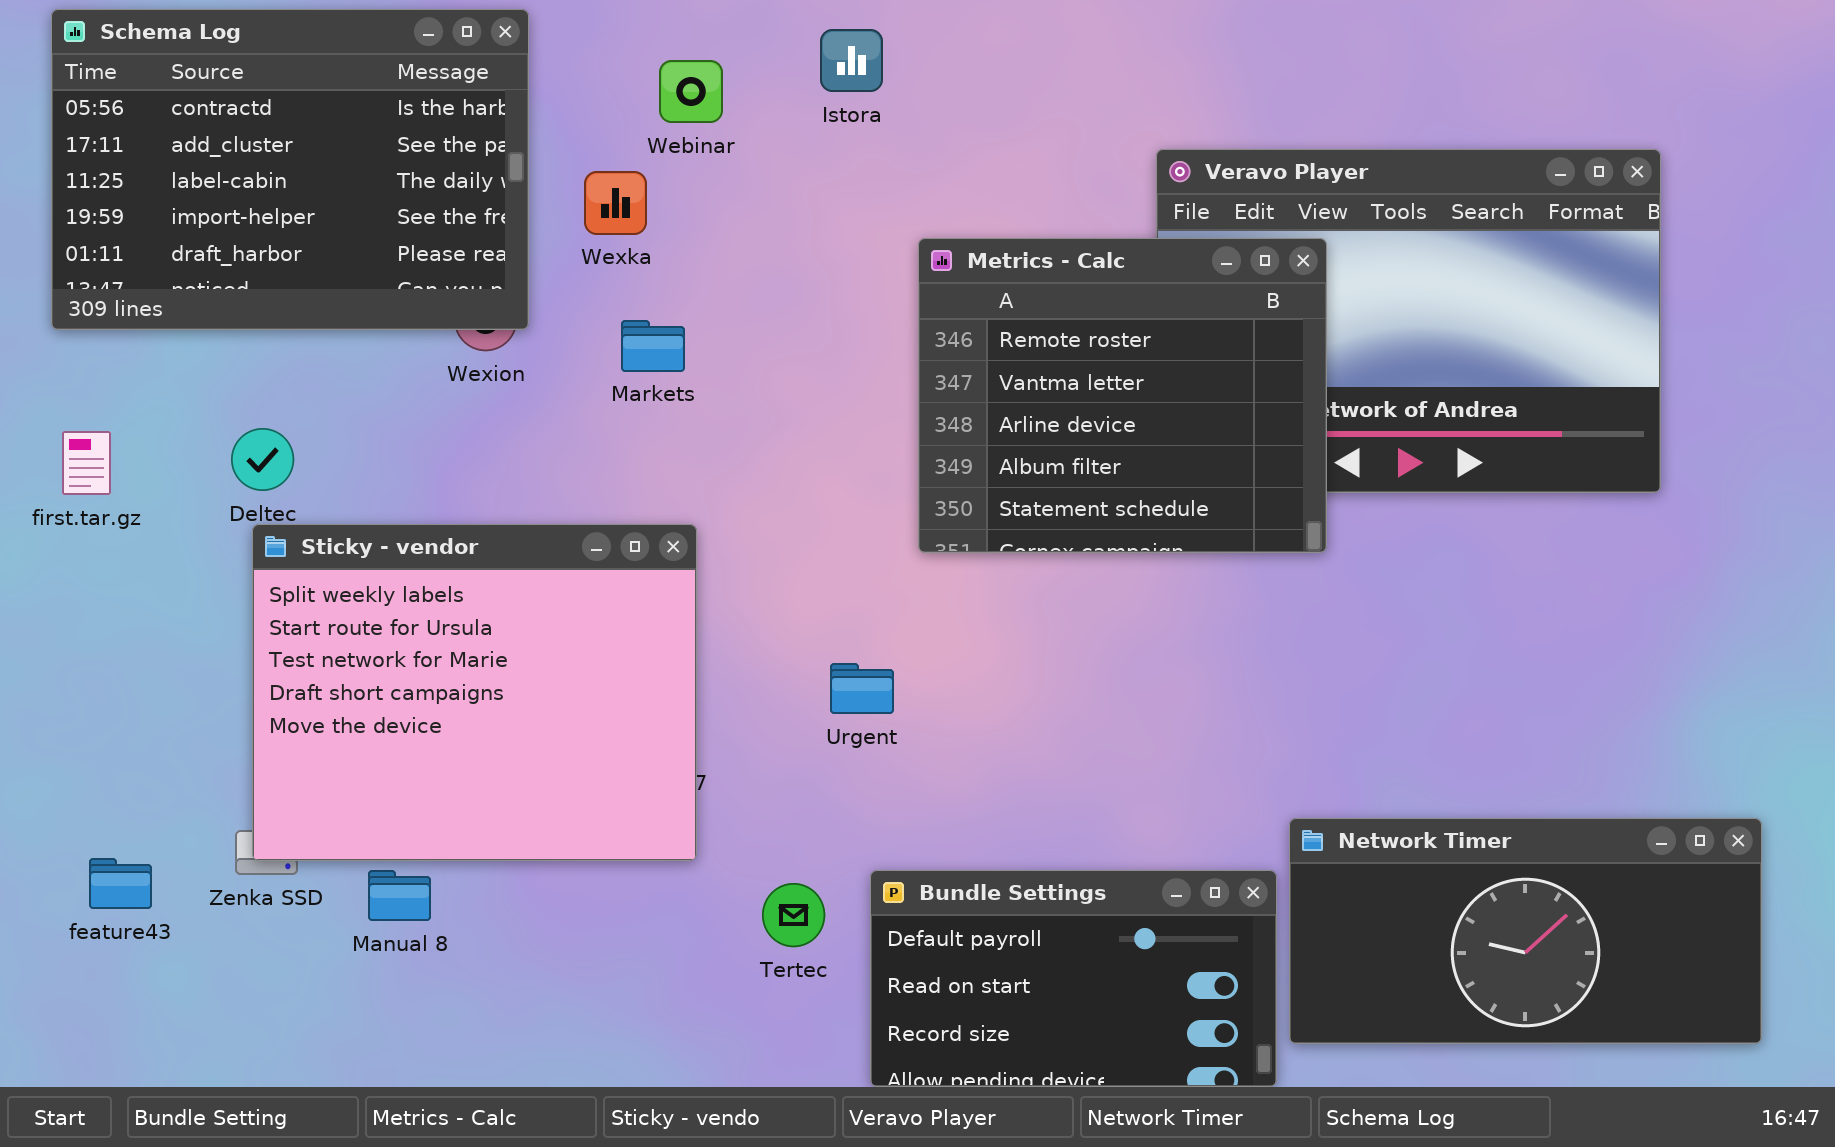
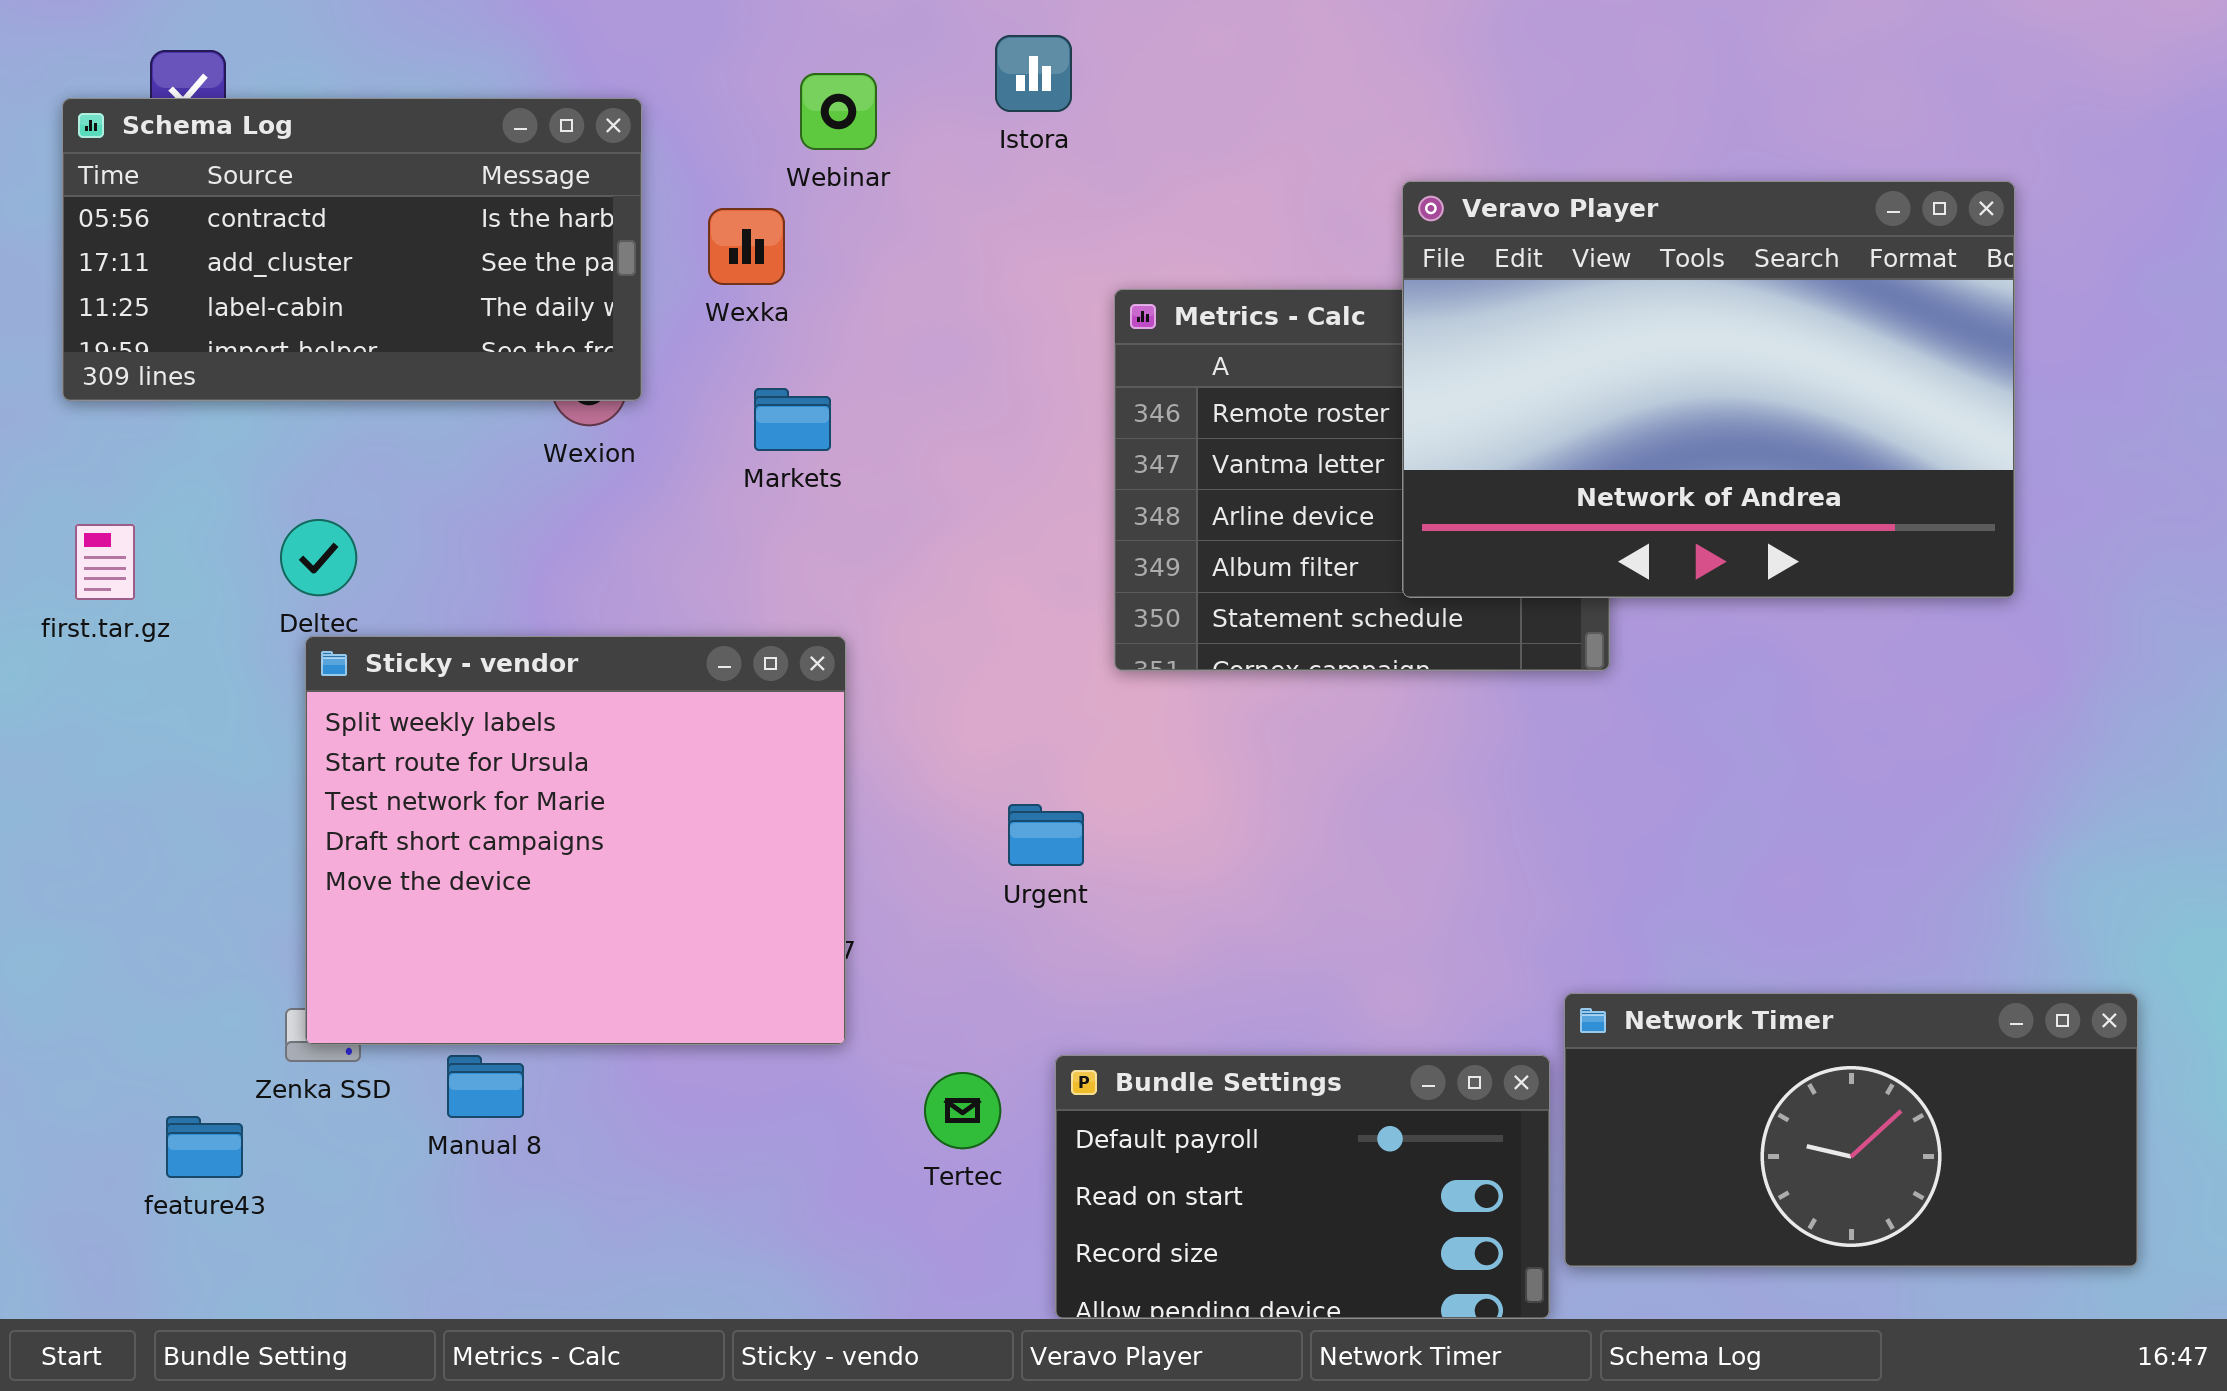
Schema Log: [51,9,529,330] -> [62,98,642,401], resized
Veravo Player: [1156,149,1661,493] -> [1402,181,2015,598], raised
feature43: [89,858,152,909] -> [166,1116,243,1178], moved

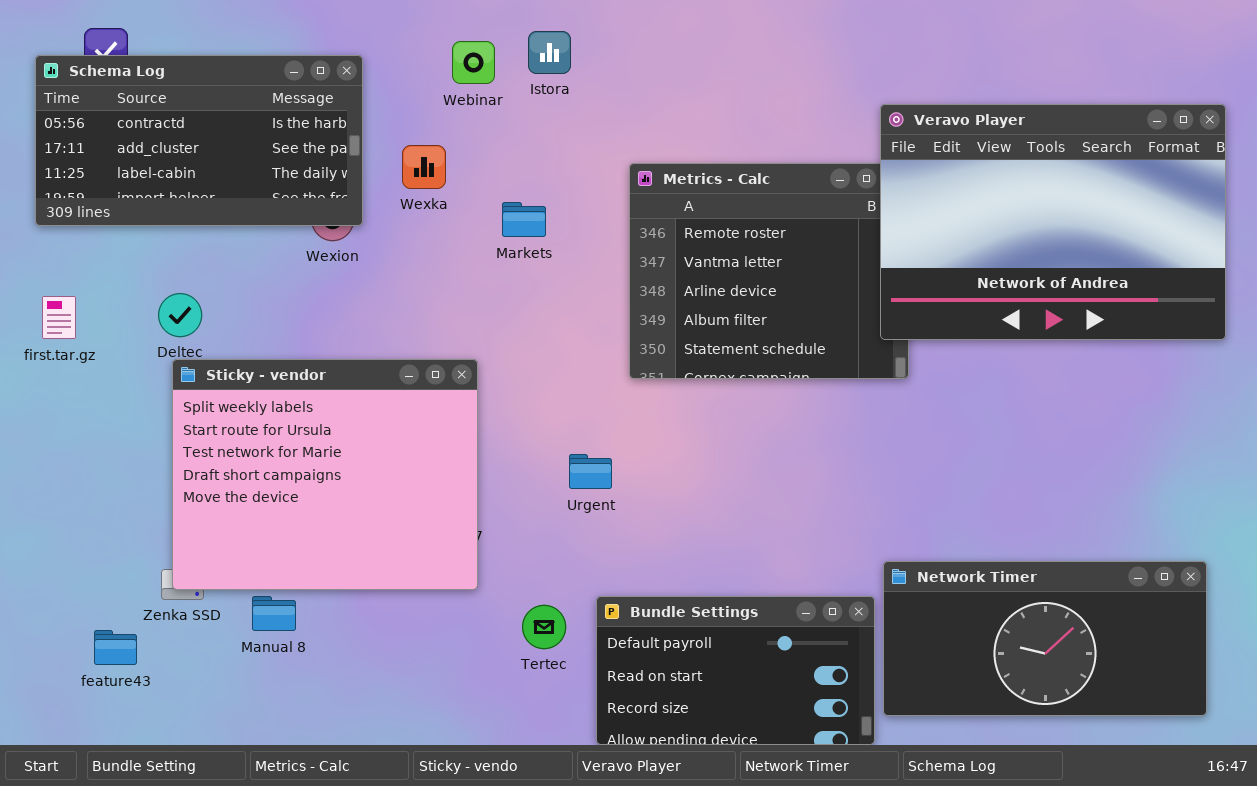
Istora: [995,35,1072,112] -> [528,31,571,74], moved
Veravo Player: [1402,181,2015,598] -> [880,104,1226,340], moved
Wexka: [708,208,785,285] -> [402,145,446,189], moved
Markets: [754,388,831,451] -> [502,202,546,237], moved

